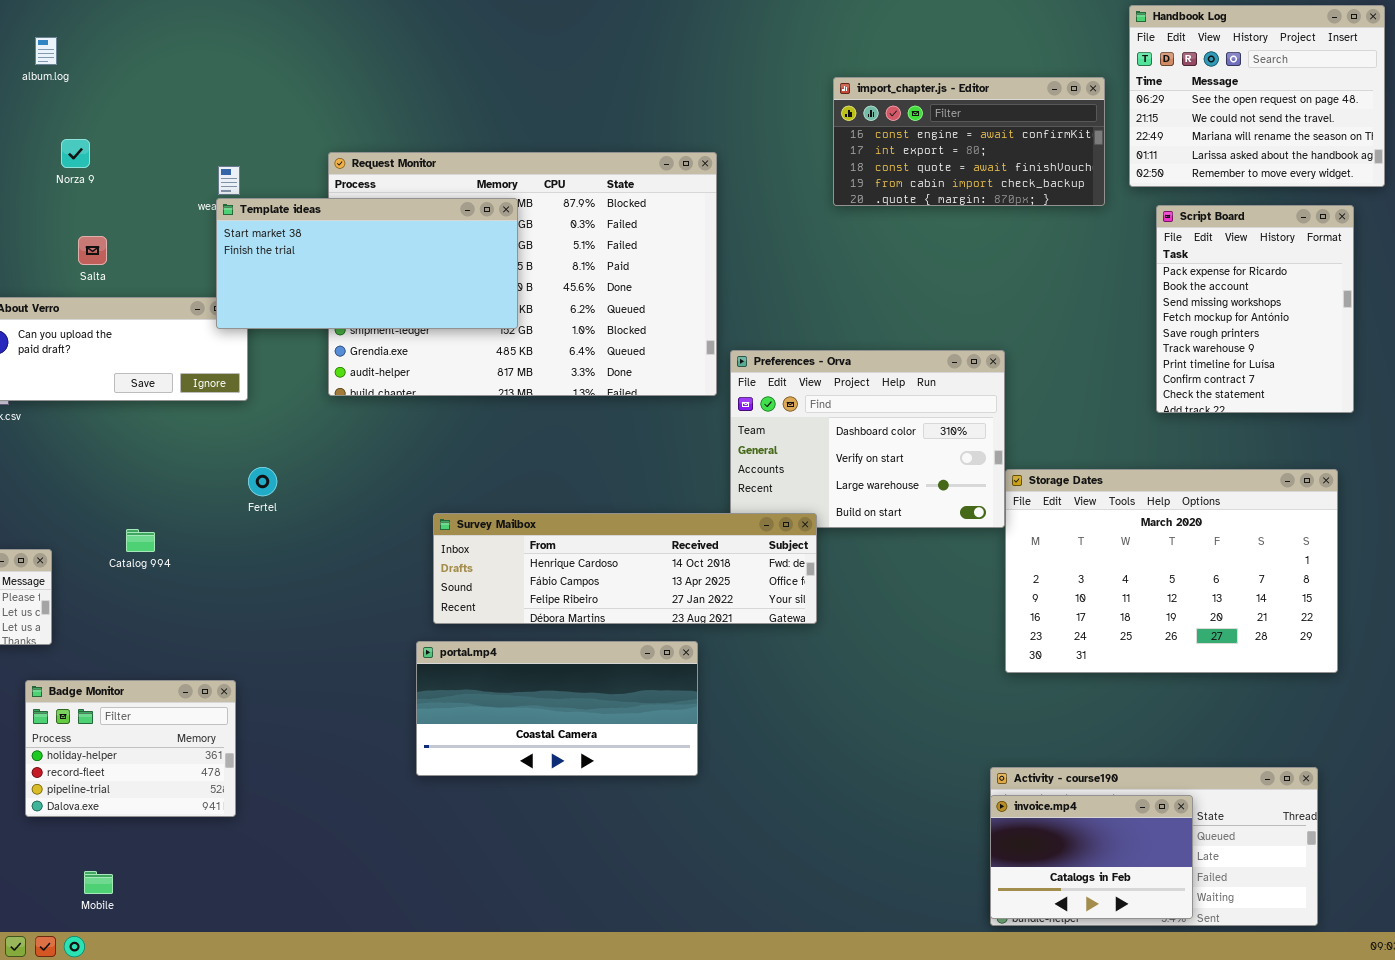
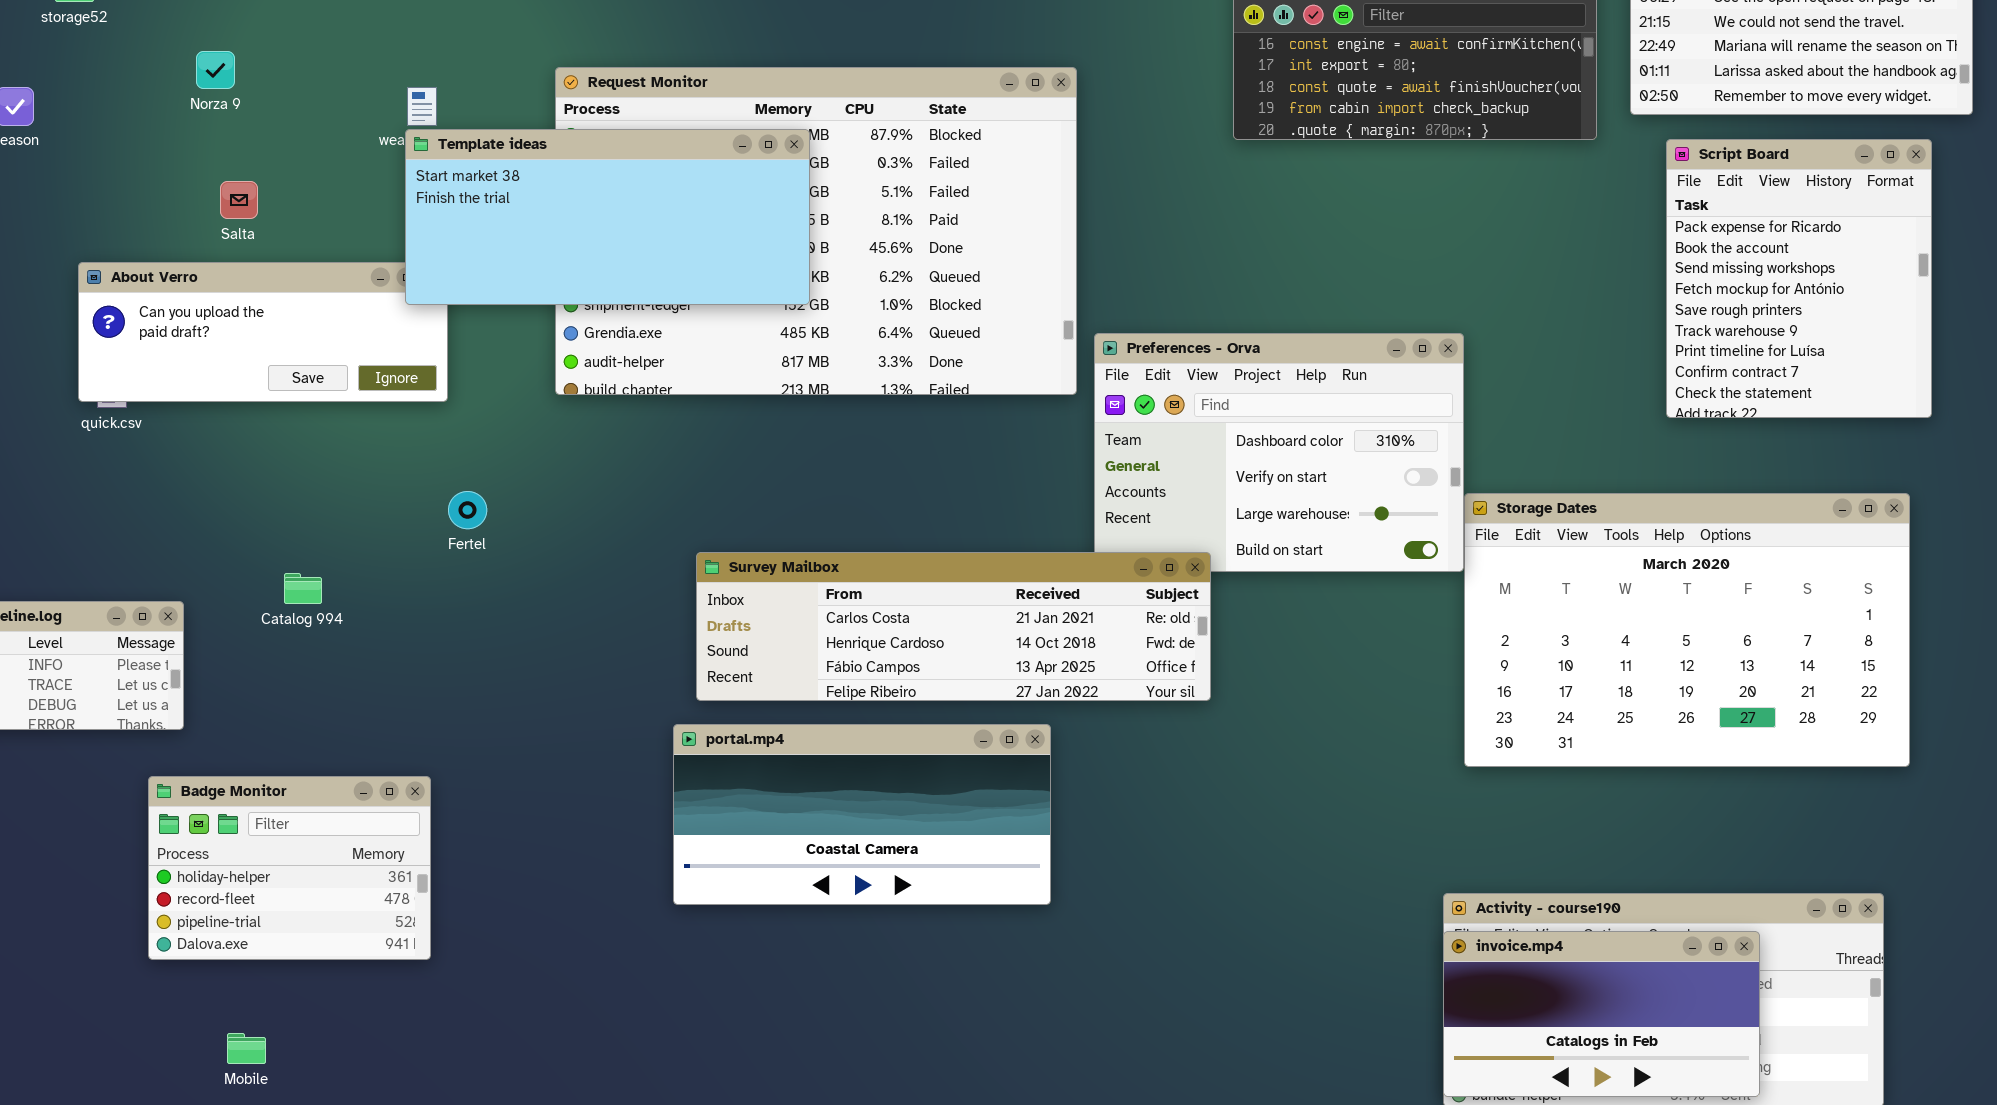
Survey Mailbox: [433,513,817,624] -> [696,552,1211,701], scrolled up 1 row
invoice.mp4: [990,795,1193,919] -> [1443,931,1760,1097], resized

